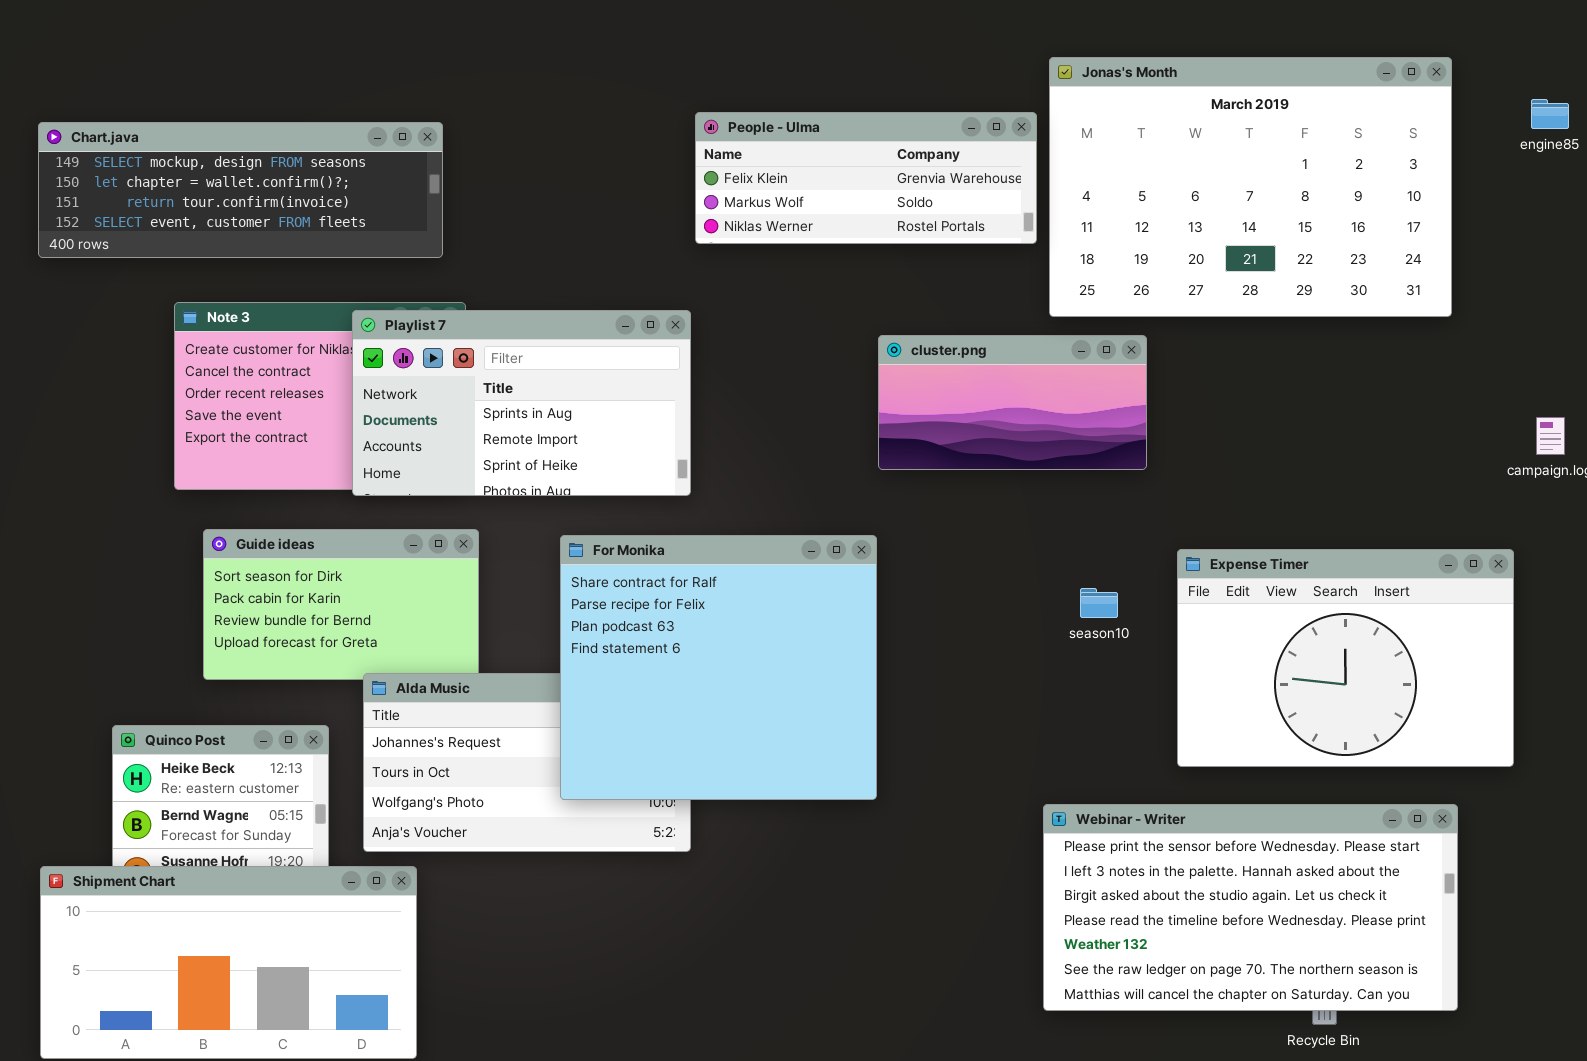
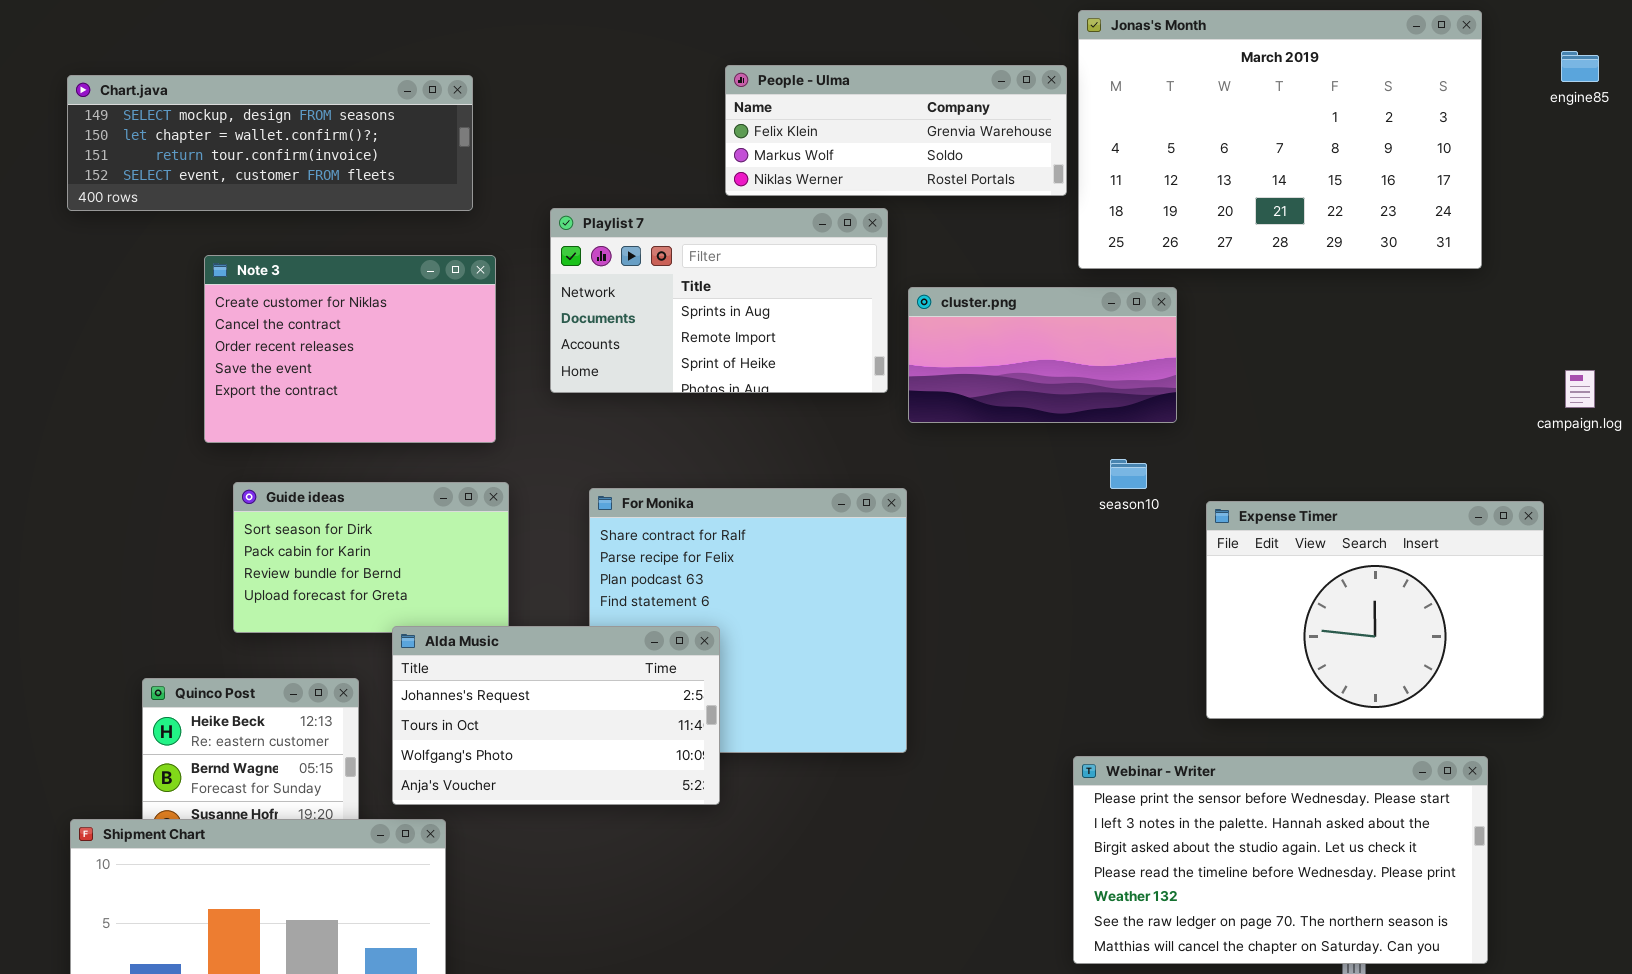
Playlist 7: [352,310,691,496] -> [550,208,888,393], moved
season10: [1080,588,1118,618] -> [1110,459,1147,489], moved
Alda Music: [363,673,691,852] -> [392,626,720,805], raised

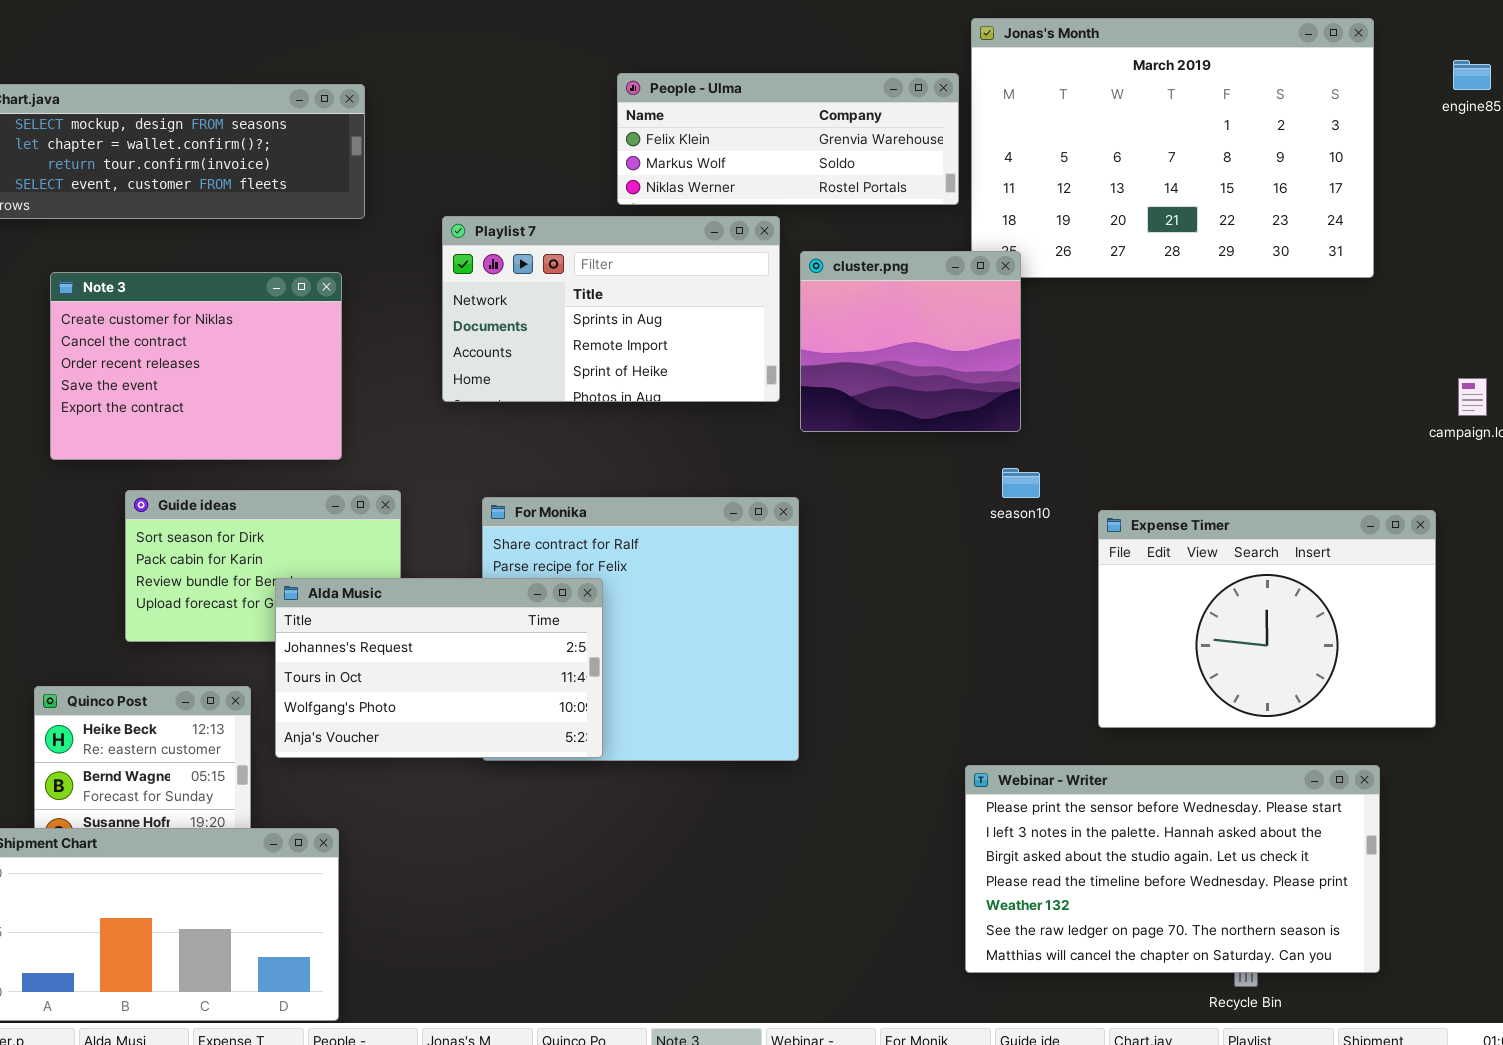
Note 3: [204,255,496,443] -> [50,272,342,460], moved
cluster.png: [908,287,1177,423] -> [800,251,1021,432], resized
Alda Music: [392,626,720,805] -> [275,578,603,758], moved

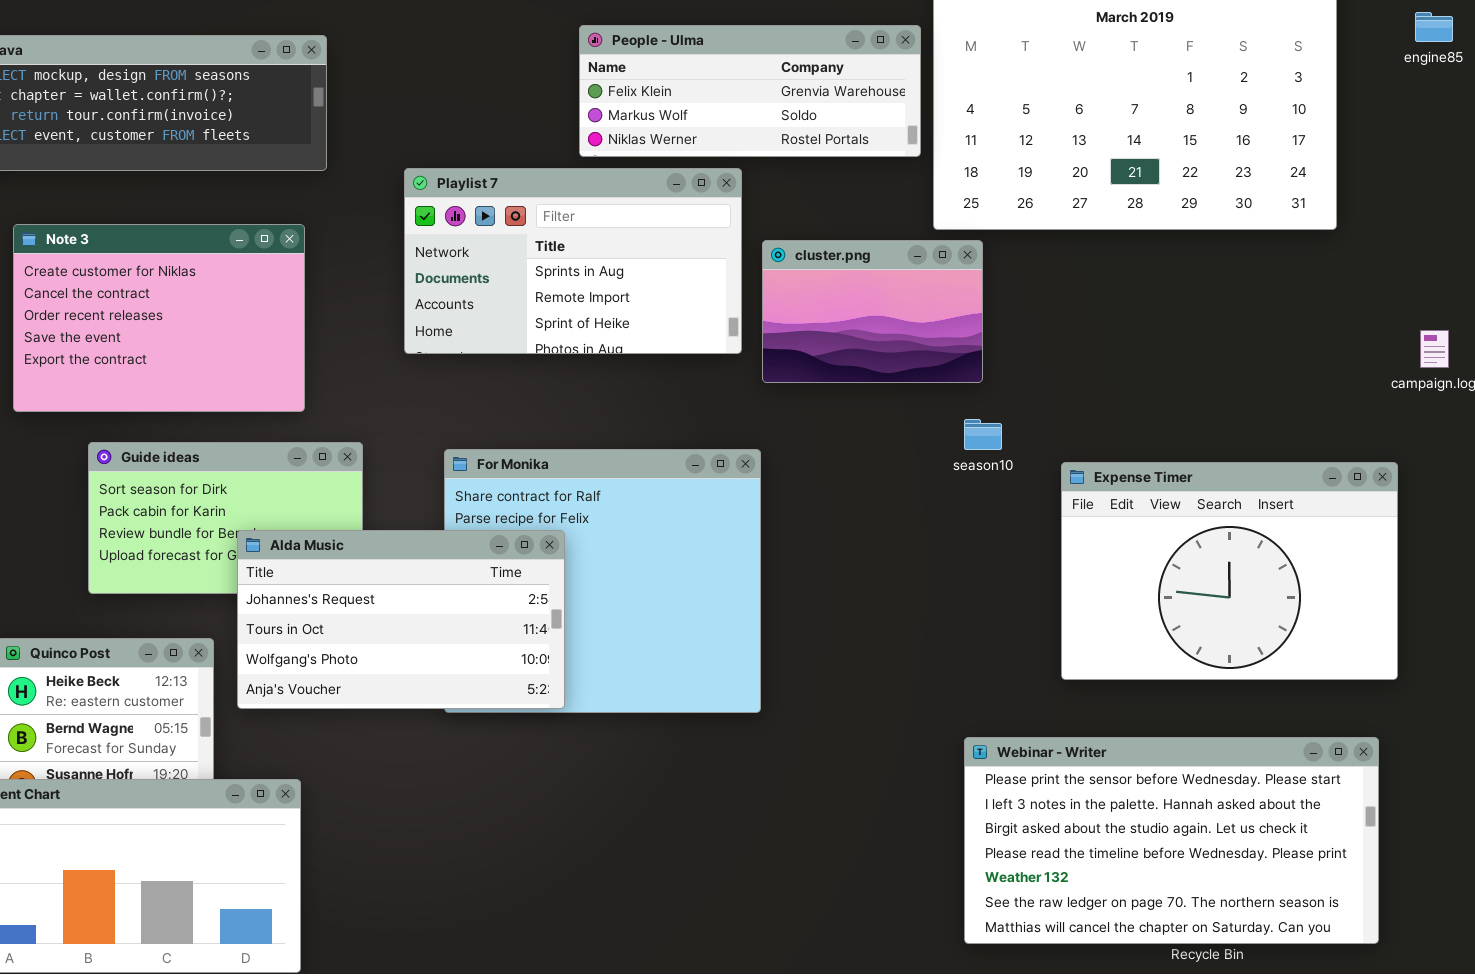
cluster.png: [800,251,1021,432] -> [762,240,983,383], resized
Webinar - Writer: [965,765,1380,973] -> [964,737,1379,944], moved

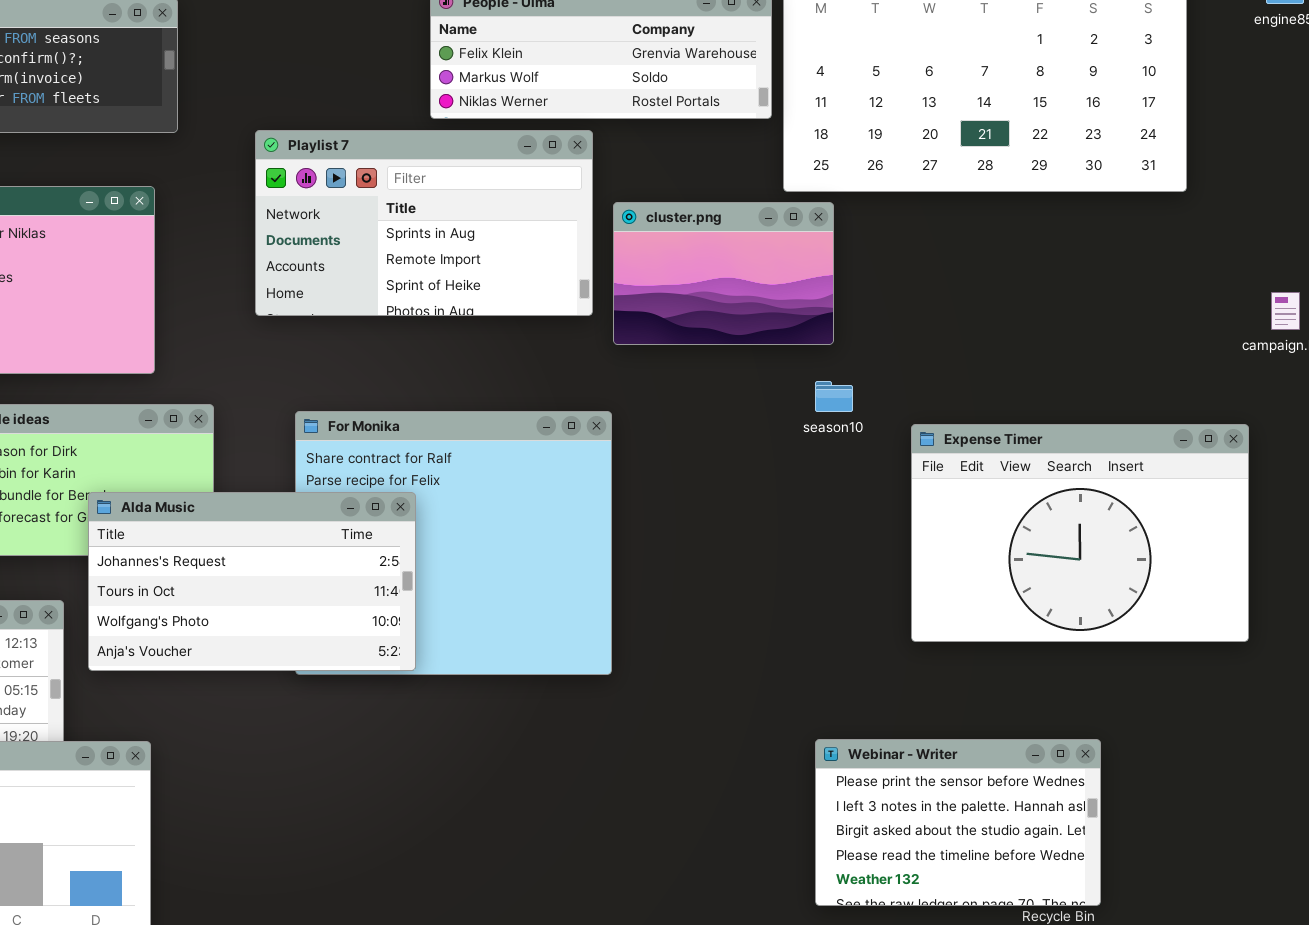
Webinar - Writer: [964,737,1379,944] -> [815,739,1101,906], resized

